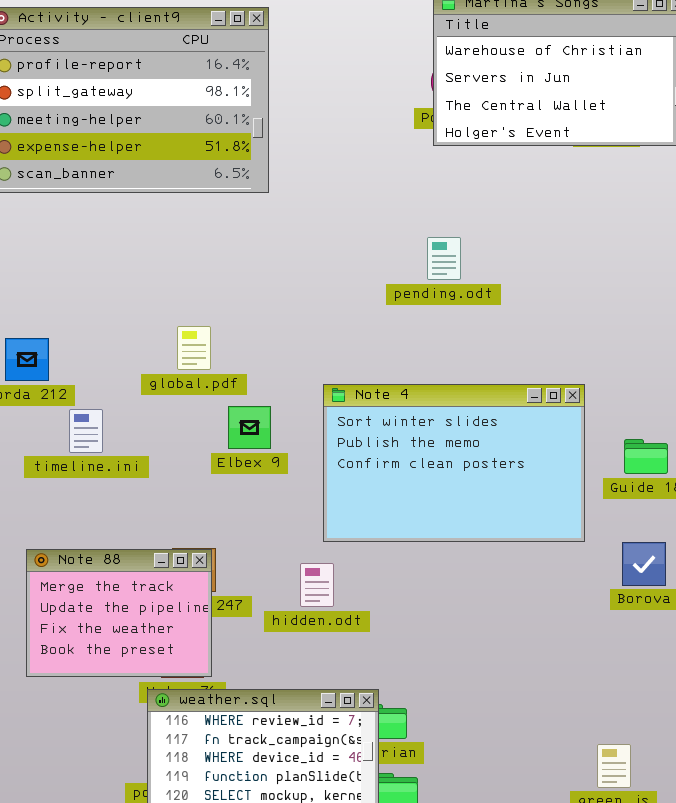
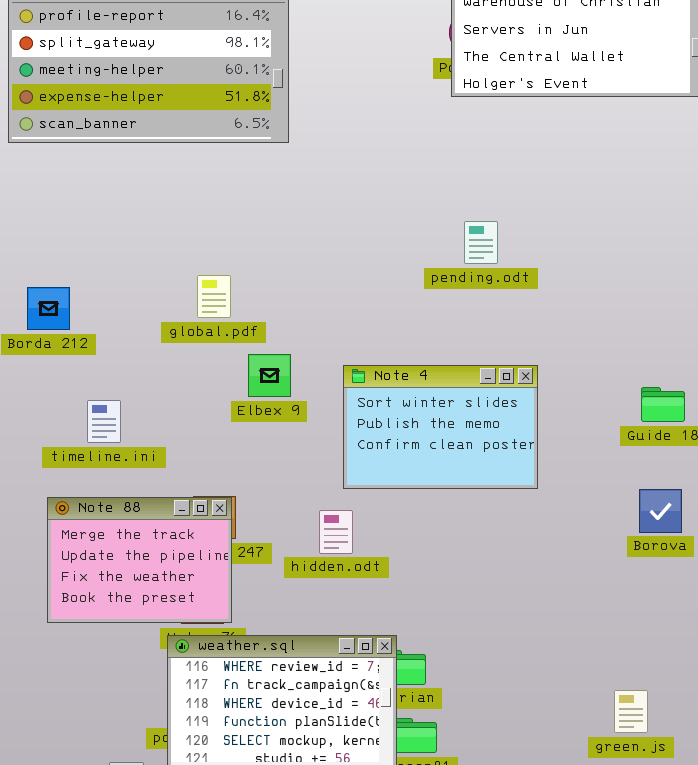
pending.odt: [427,237,461,280] -> [464,221,498,264], moved
Note 4: [323,384,585,542] -> [343,365,538,489], resized
timeline.ini: [69,409,103,453] -> [87,400,121,443], moved

